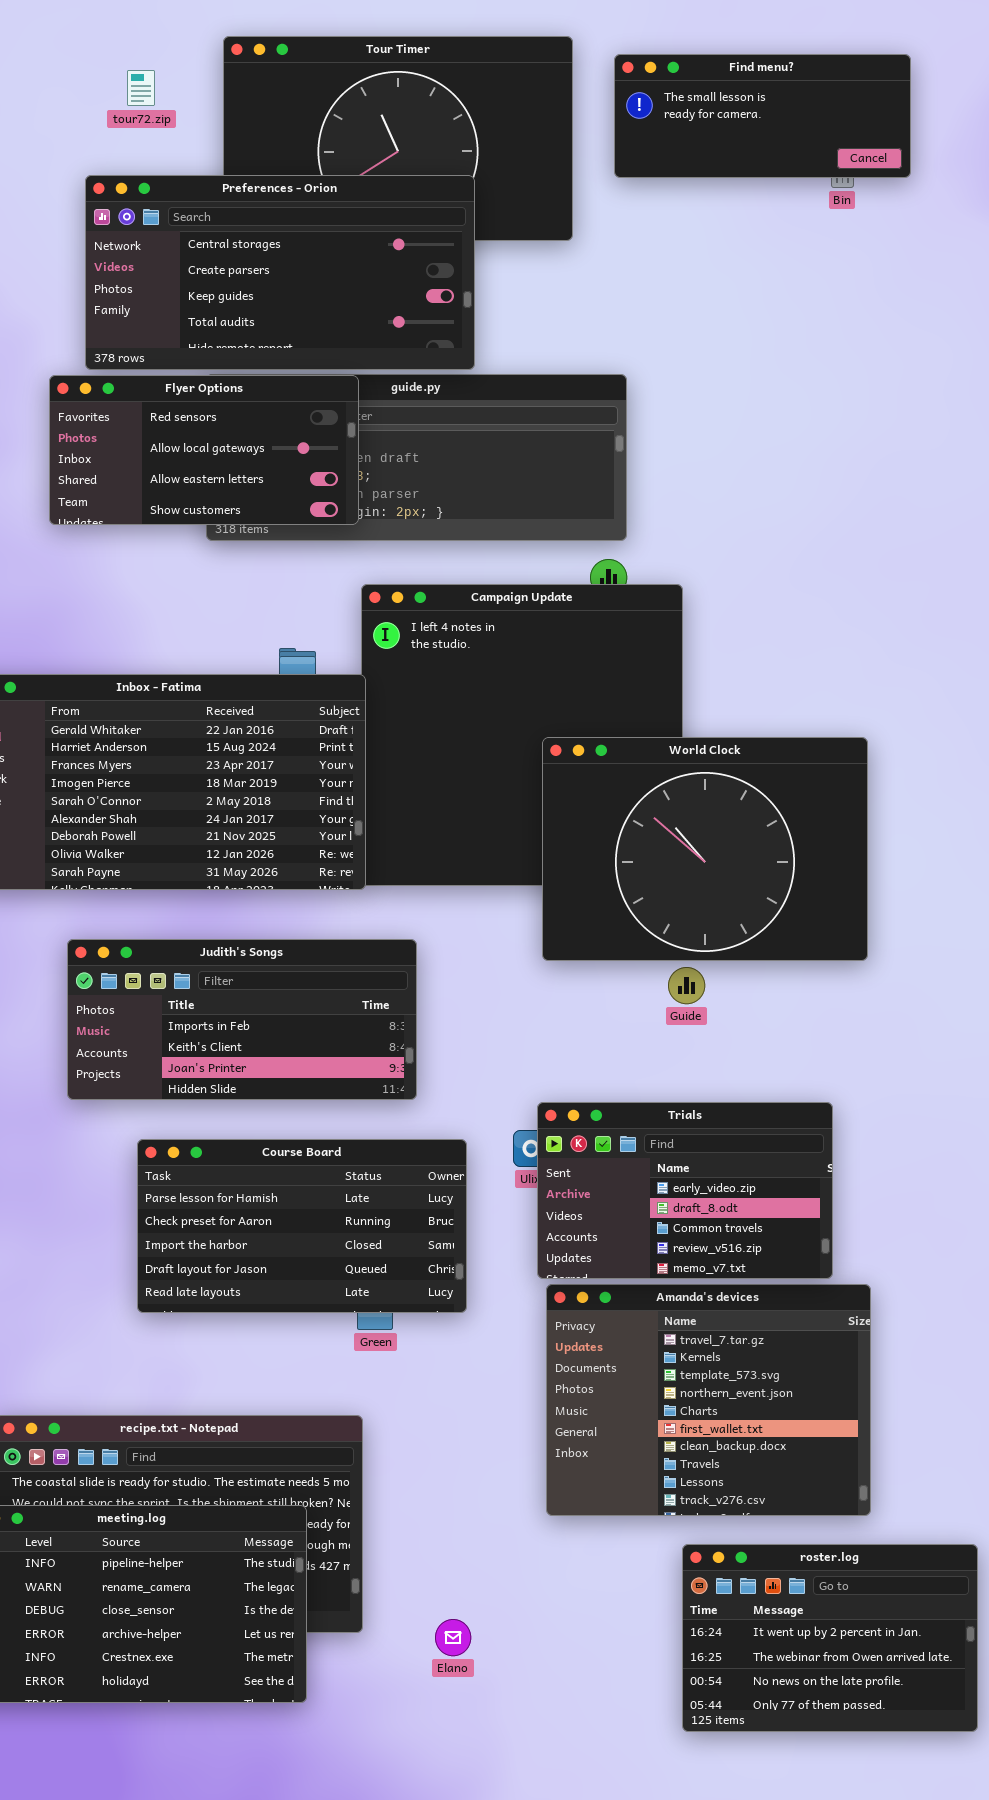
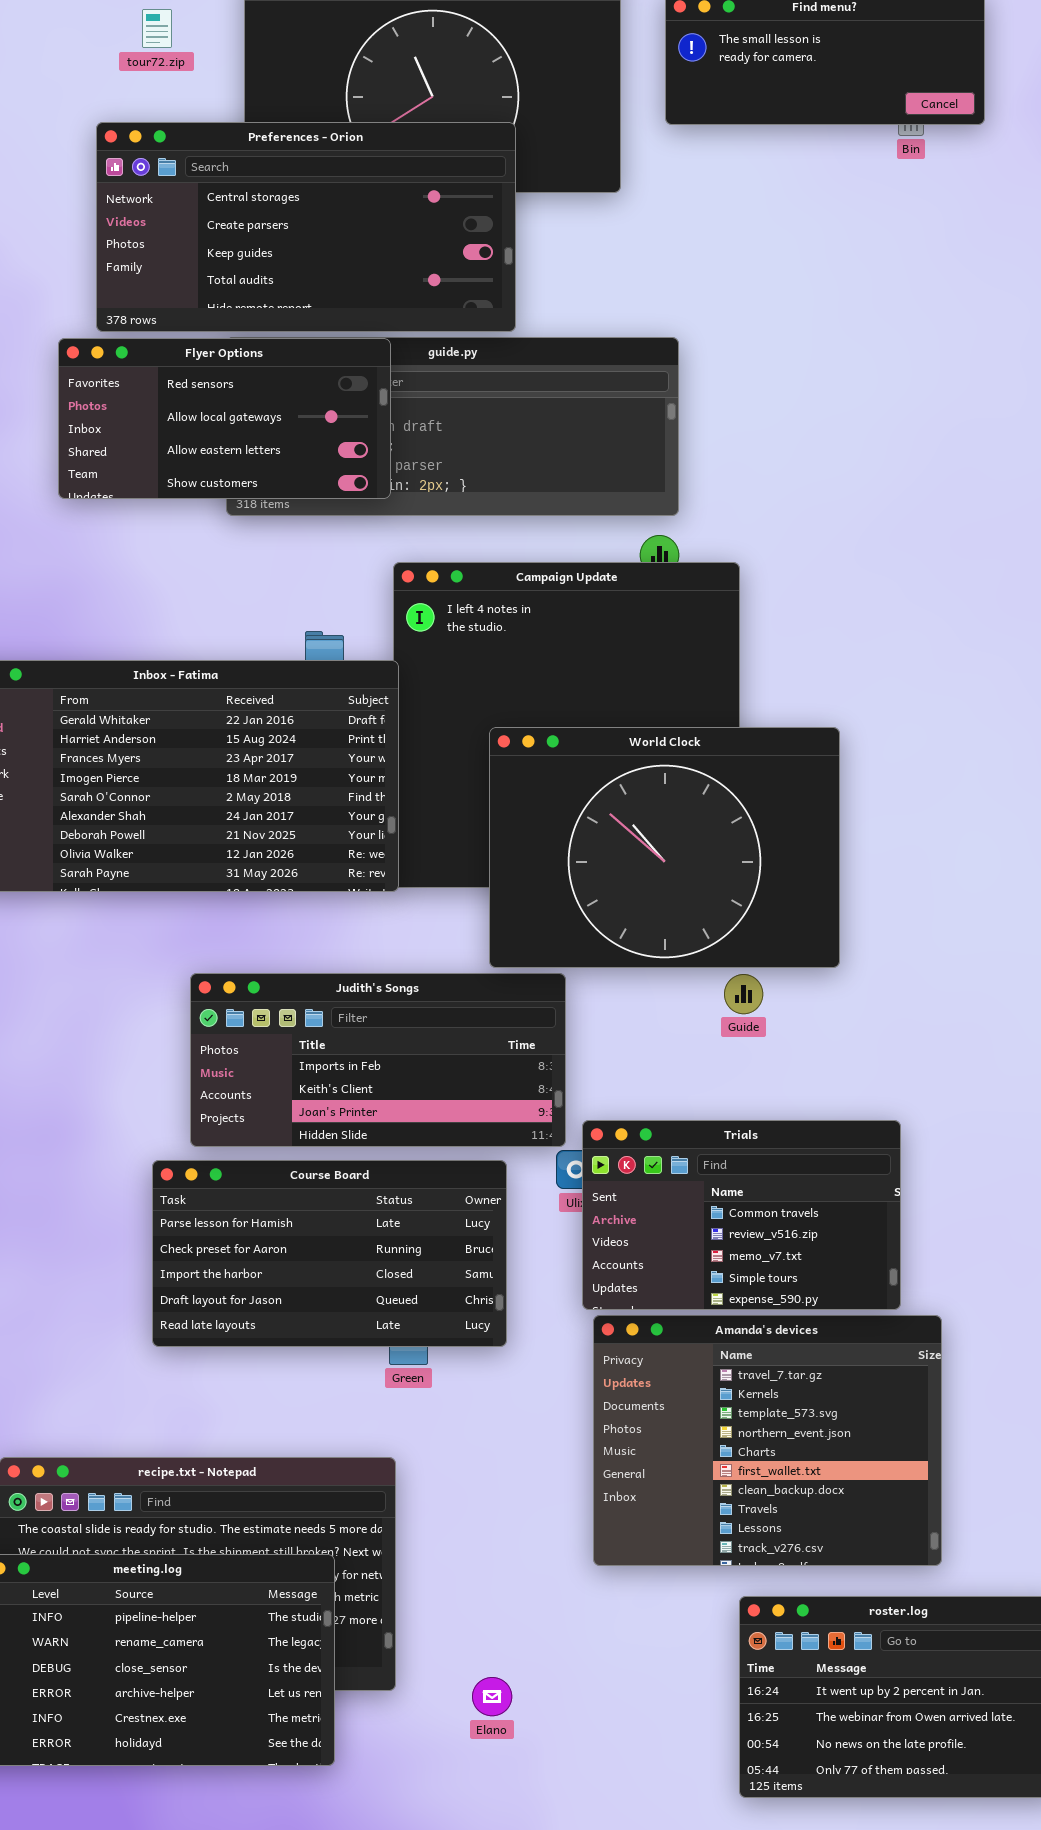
World Clock: [542,737,868,961] -> [489,727,840,968], moved
Judith's Songs: [67,939,417,1100] -> [190,973,566,1147], moved
Trials: [537,1102,833,1279] -> [582,1120,901,1310], scrolled down 2 rows

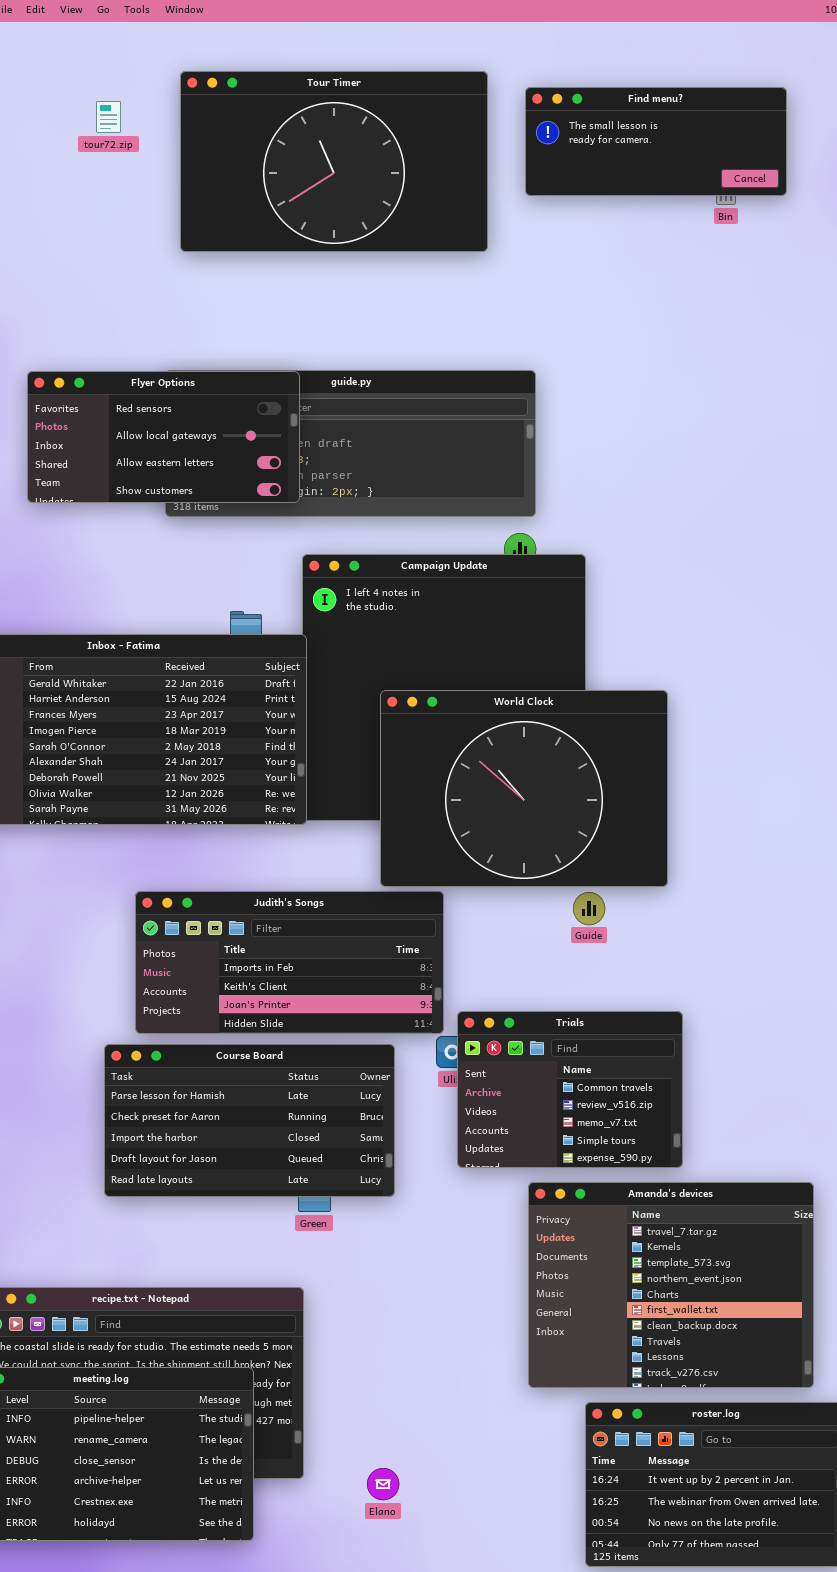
Preferences - Orion: [96,122,516,332] -> none, closed
Trials: [582,1120,901,1310] -> [457,1011,683,1168], resized
Amanda's devices: [593,1315,942,1566] -> [528,1182,814,1388], moved

